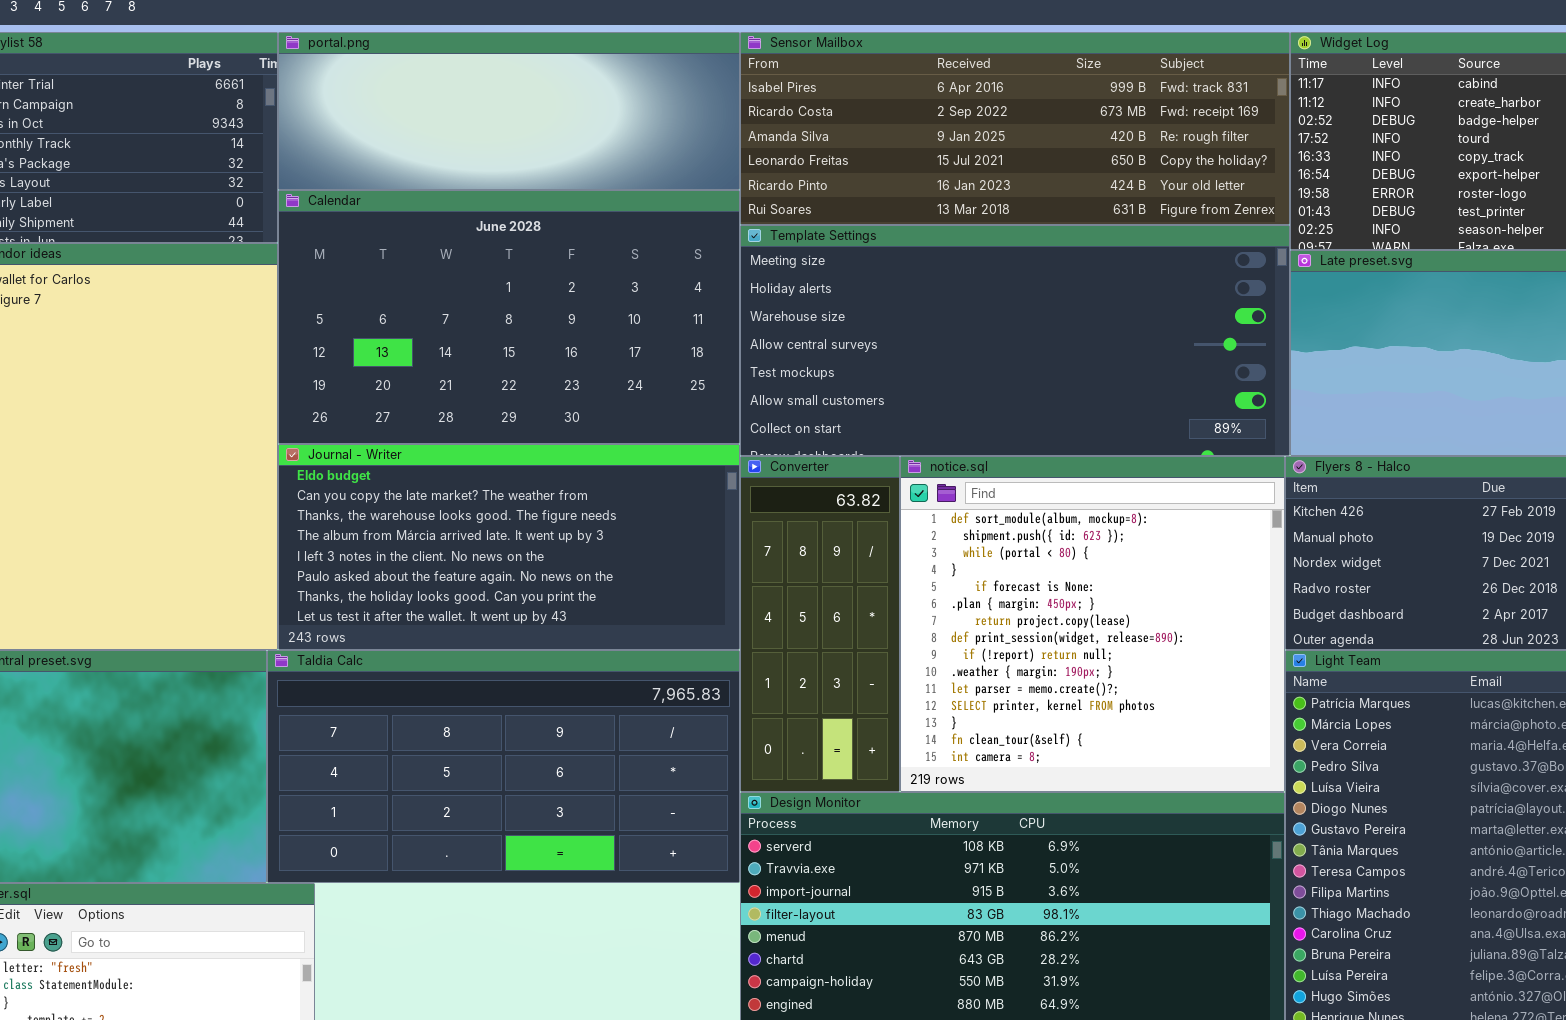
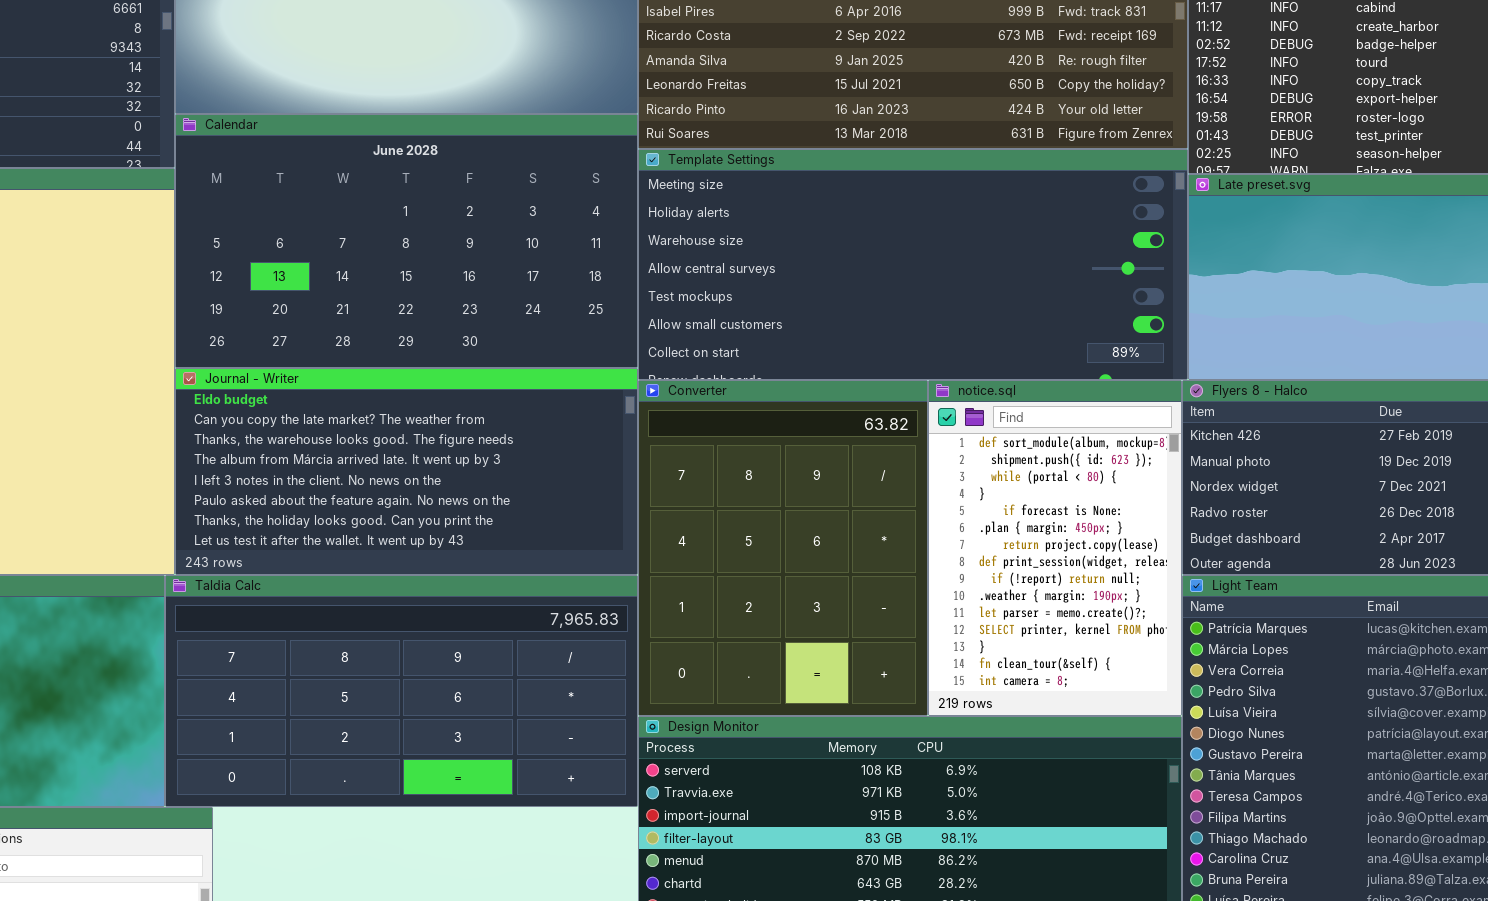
Converter: [740,456,900,792] -> [638,380,928,716], resized
notice.sql: [900,456,1285,792] -> [928,380,1182,716], resized

